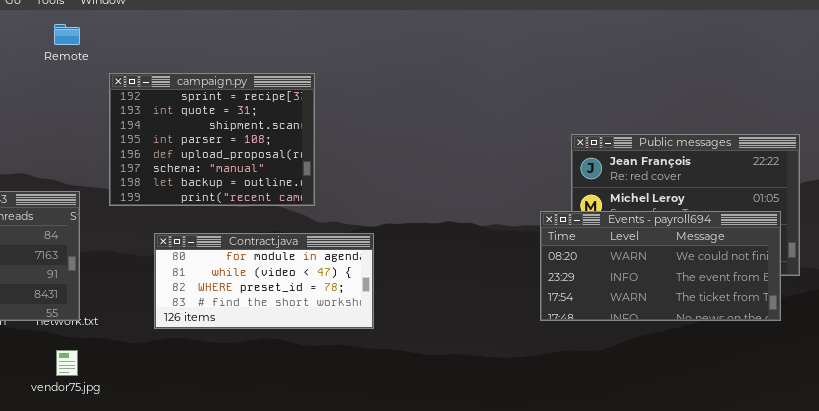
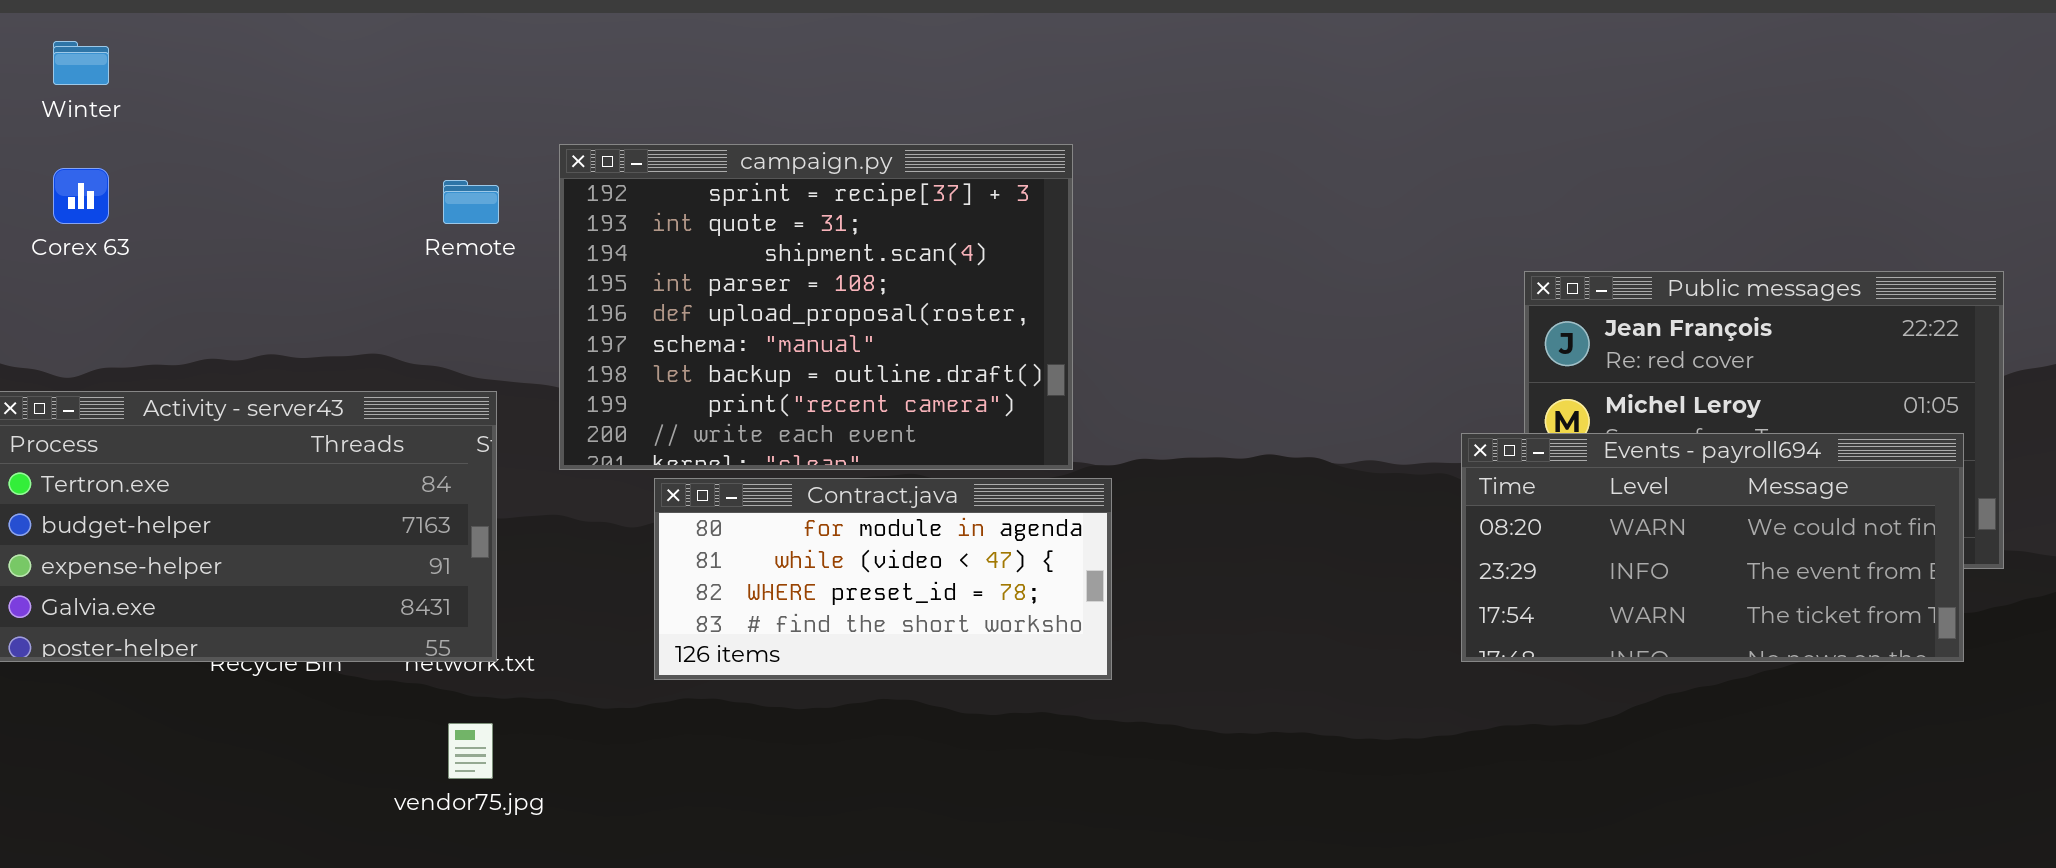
Remote: [54,24,80,45] -> [443,180,499,224], moved
campaign.py: [109,73,315,206] -> [559,144,1073,470], resized

